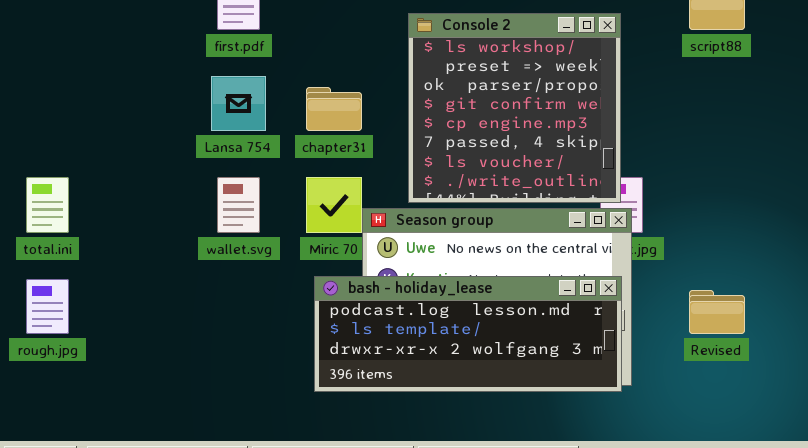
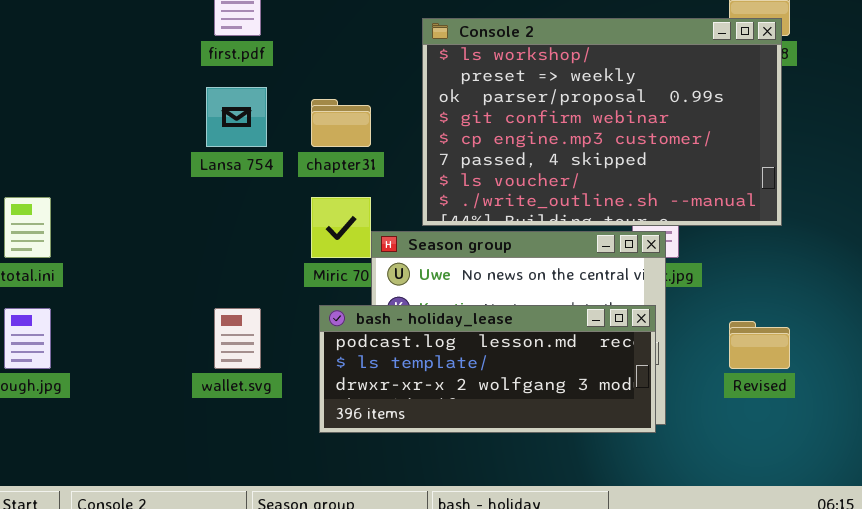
Console 2: [408,13,621,203] -> [422,18,782,226], resized
wallet.svg: [217,177,260,233] -> [214,308,261,369], moved

